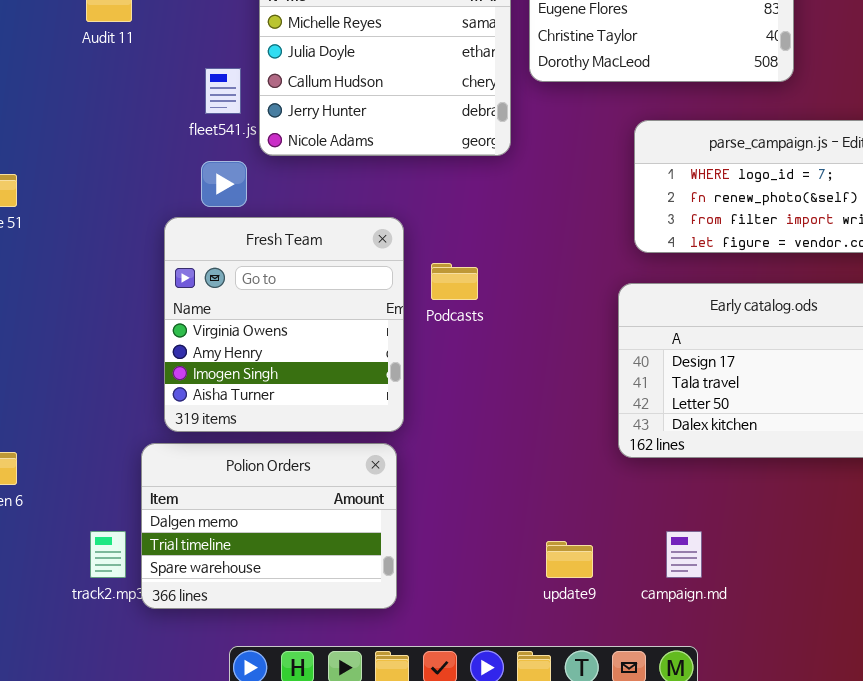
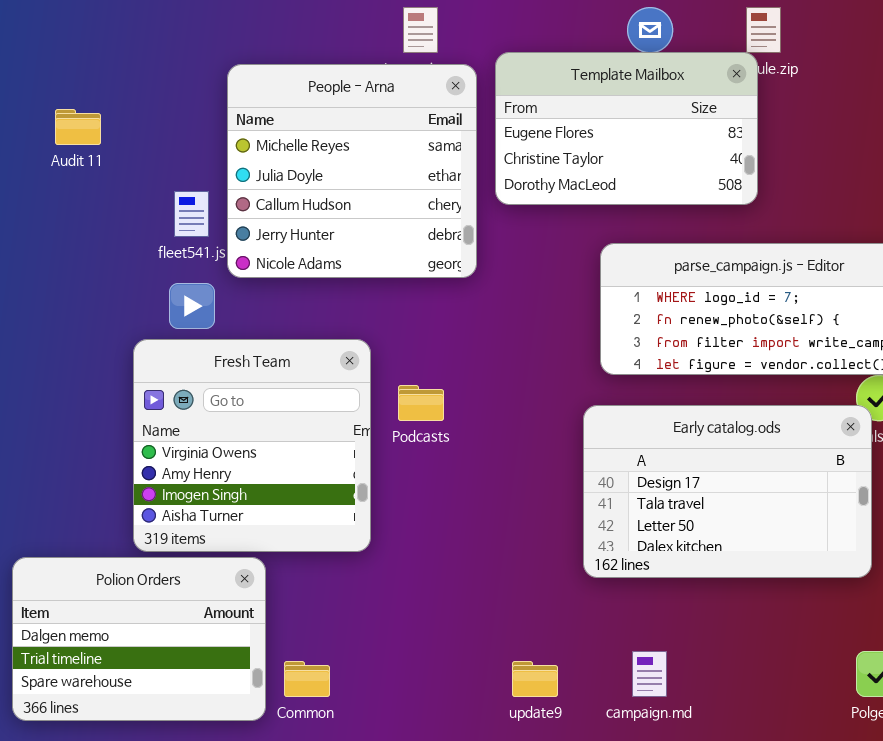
Polion Orders: [141,443,397,609] -> [12,557,266,721], moved

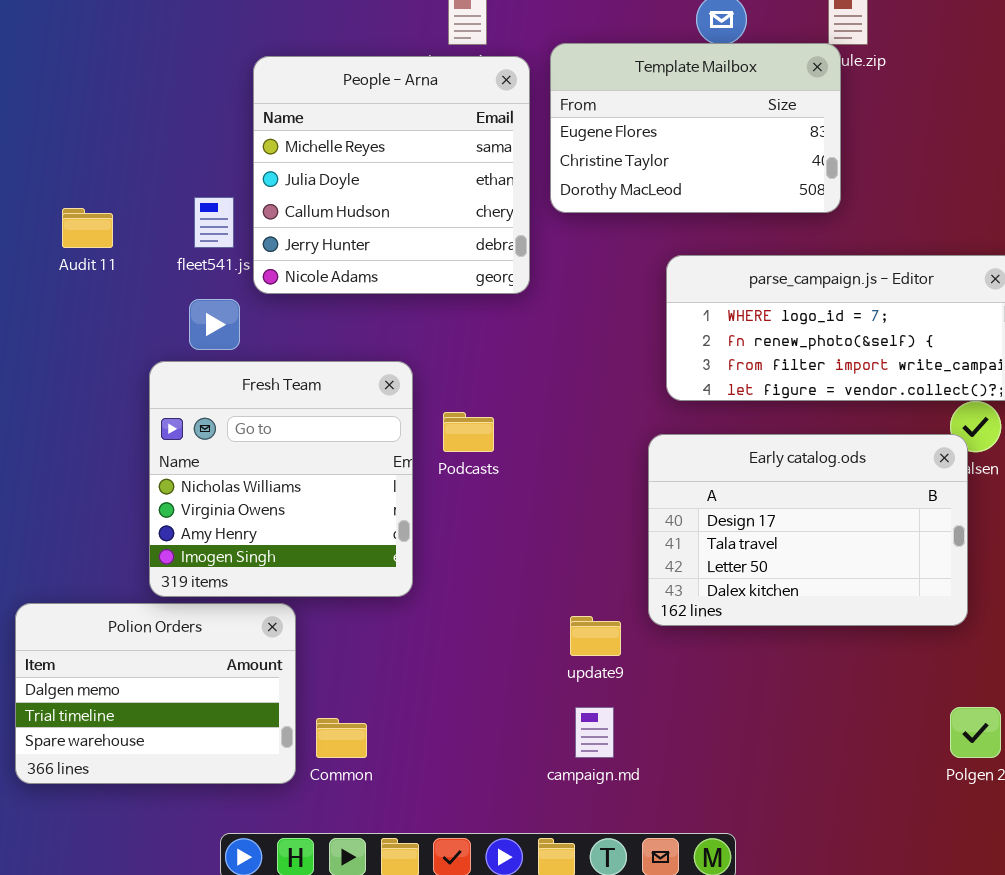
Audit 11: [55,109,101,145] -> [62,208,113,248], moved
Fresh Team: [133,339,371,552] -> [149,361,413,597], scrolled up 1 row
campaign.md: [632,651,667,697] -> [575,707,614,758], moved
update9: [512,661,558,697] -> [570,616,621,656], moved

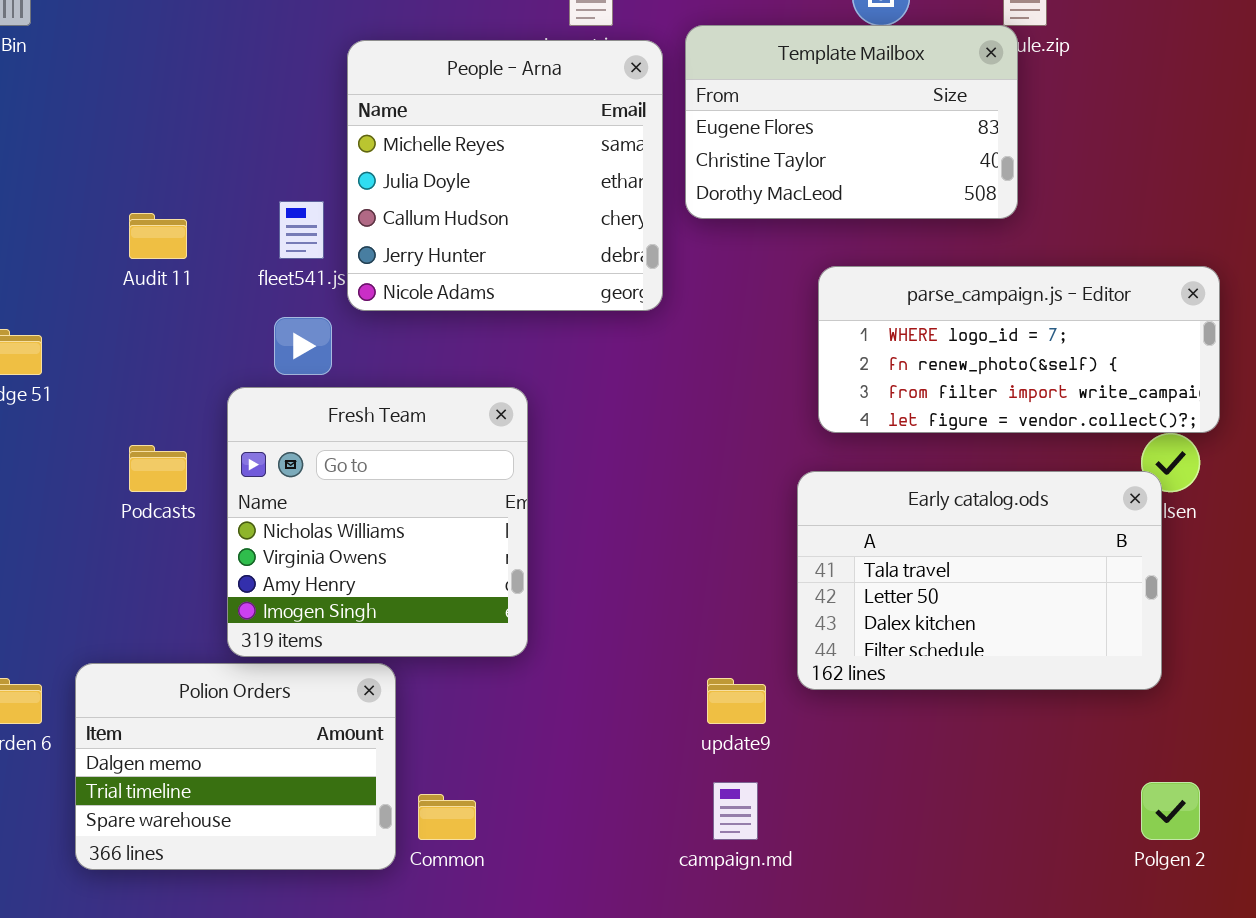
Podcasts: [443,412,494,452] -> [129,445,187,492], moved
Early catalog.ods: [648,434,968,626] -> [797,471,1162,690], scrolled down 1 row

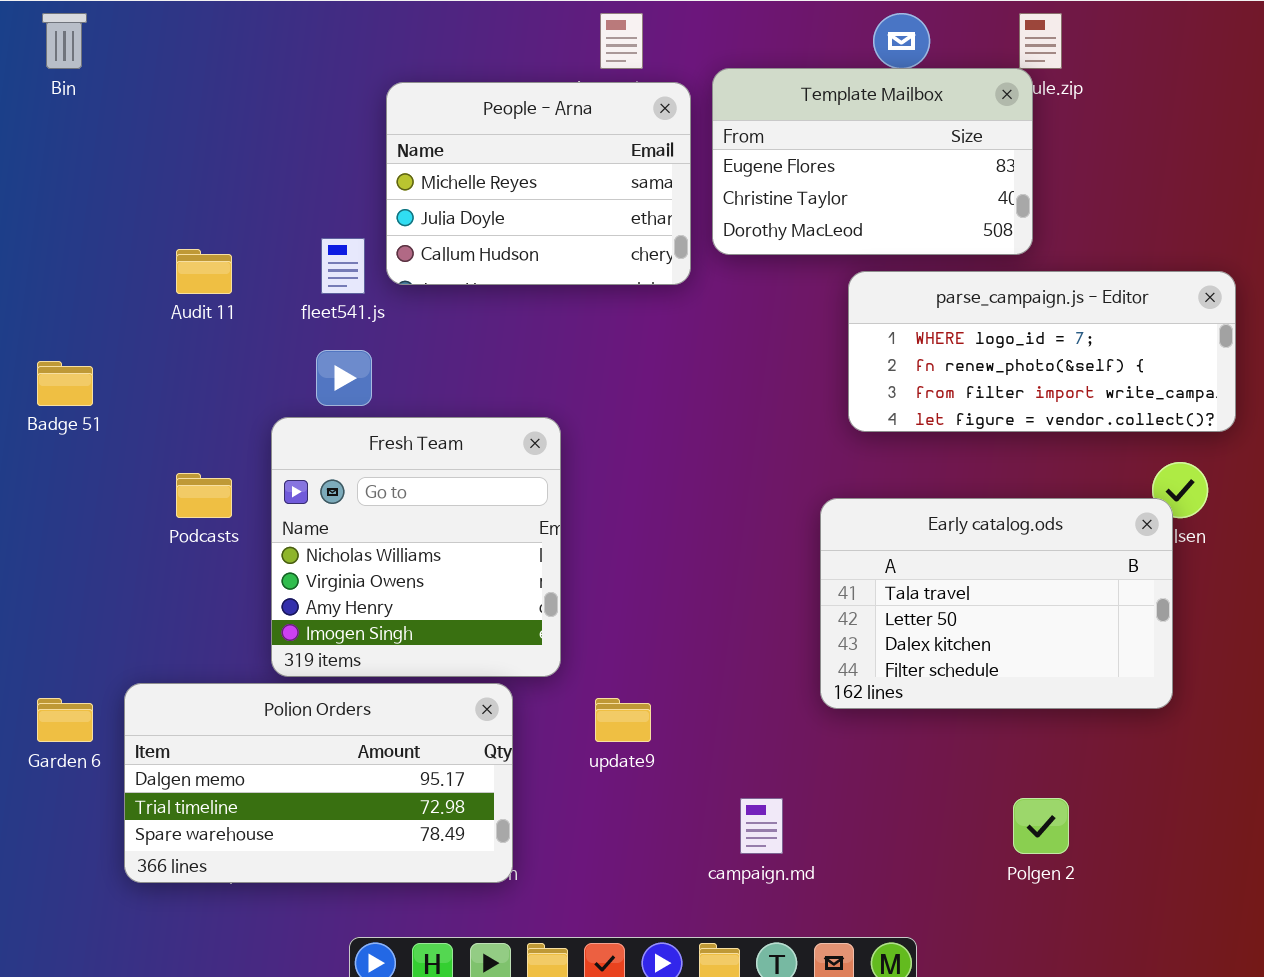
People - Arna: [347,40,663,311] -> [386,82,691,285], resized
parse_campaign.js - Editor: [818,266,1220,433] -> [848,271,1236,432], moved
Polion Orders: [75,663,396,870] -> [124,683,513,883], resized
update9: [707,678,766,724] -> [595,698,651,742], moved
Polgen 2: [1141,782,1200,840] -> [1013,798,1069,854], moved

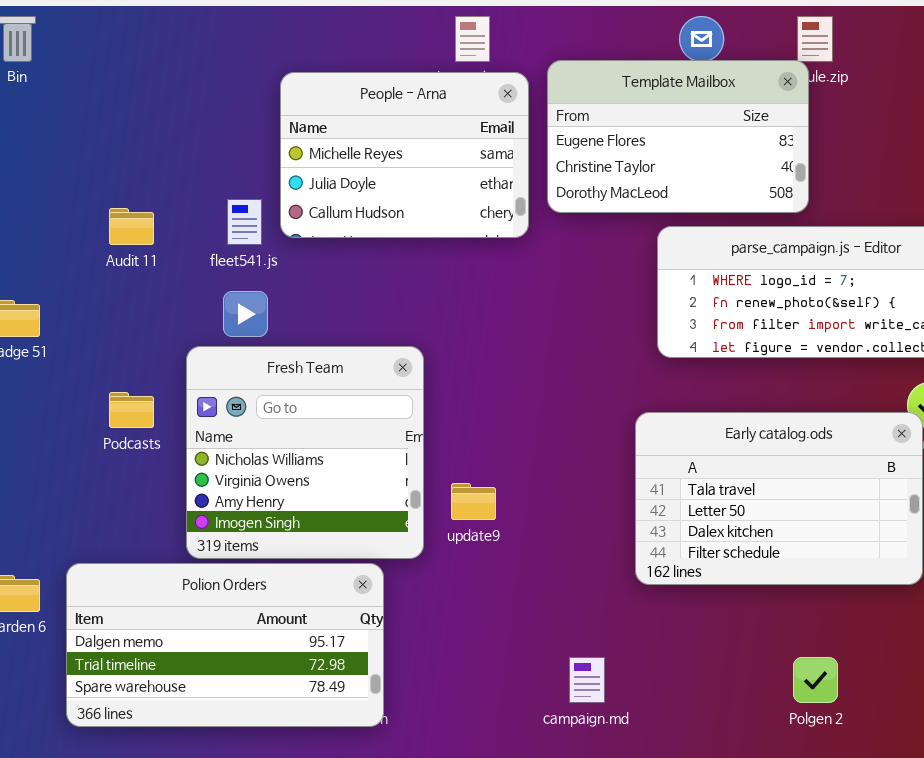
update9: [595,698,651,742] -> [451,483,496,520], moved

